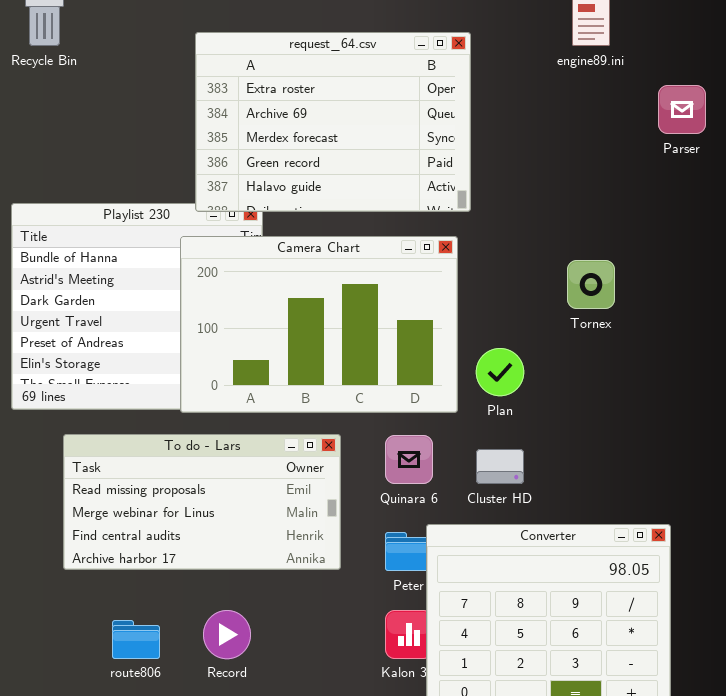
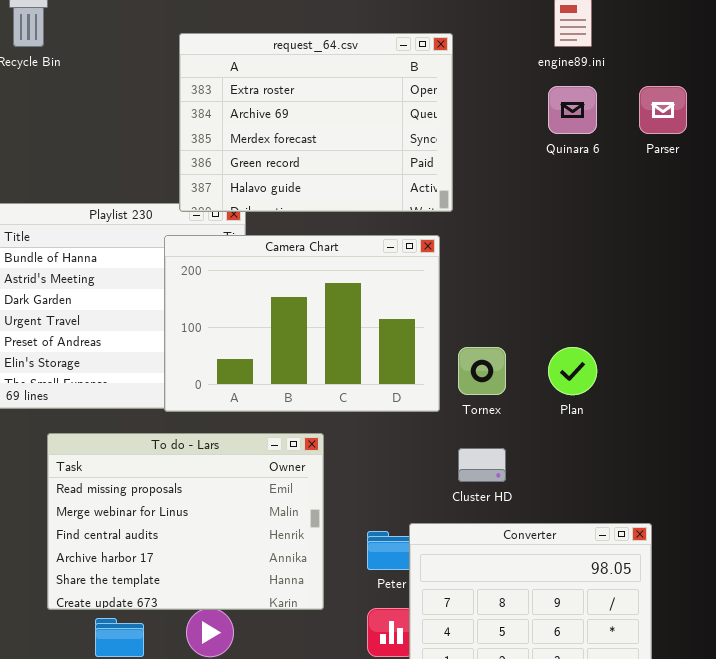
Tornex: [567,260,615,309] -> [458,347,506,395], moved
Plan: [476,348,524,396] -> [548,347,597,395], moved
To do - Lars: [63,434,341,570] -> [47,433,324,610], resized
Quinara 6: [385,435,433,484] -> [548,86,597,134], moved

